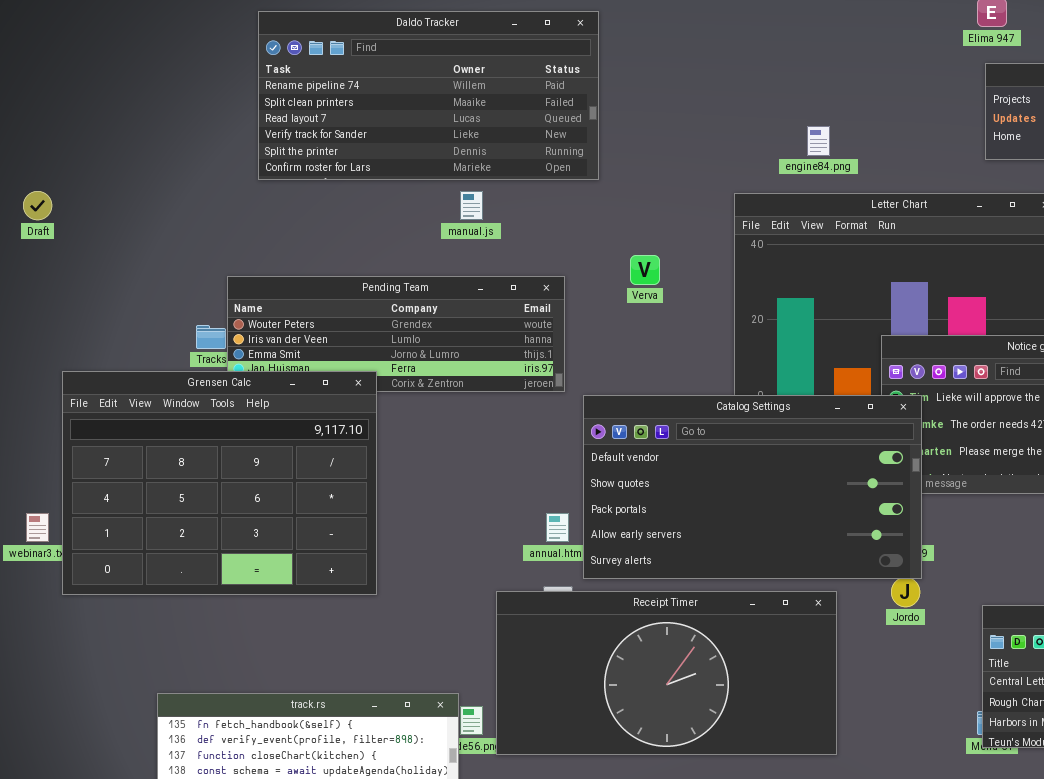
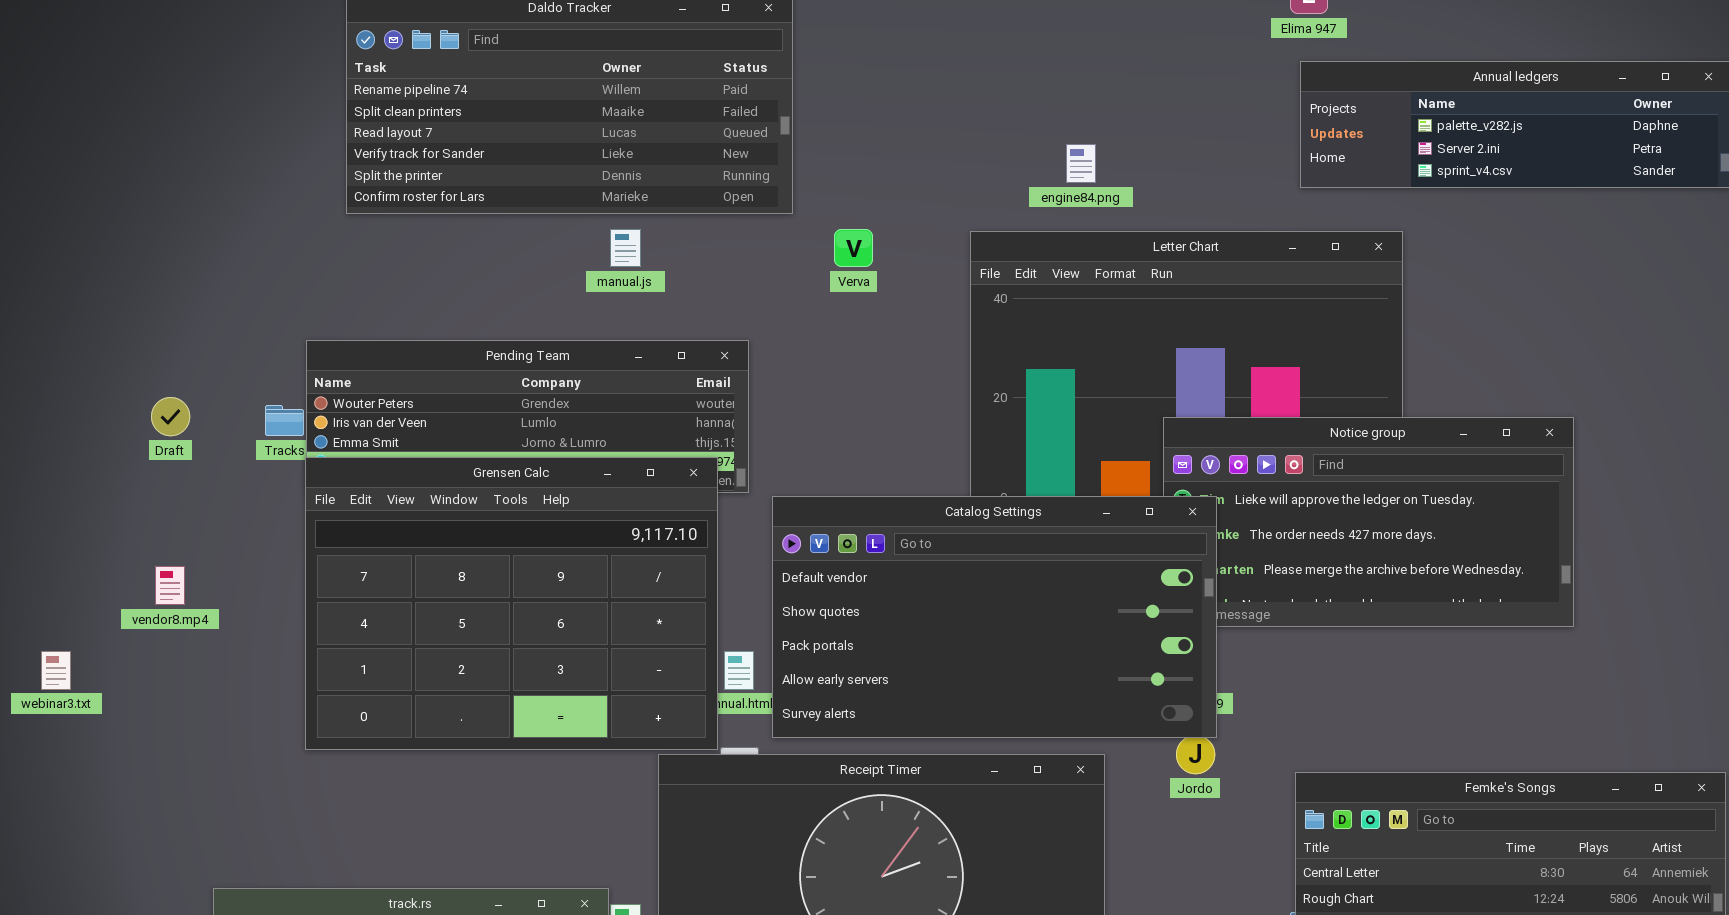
Draft: [23,191,52,220] -> [151,397,190,436], moved
Verva: [630,255,660,285] -> [834,229,873,267], moved
Grensen Calc: [62,371,377,595] -> [305,457,718,750], moved

